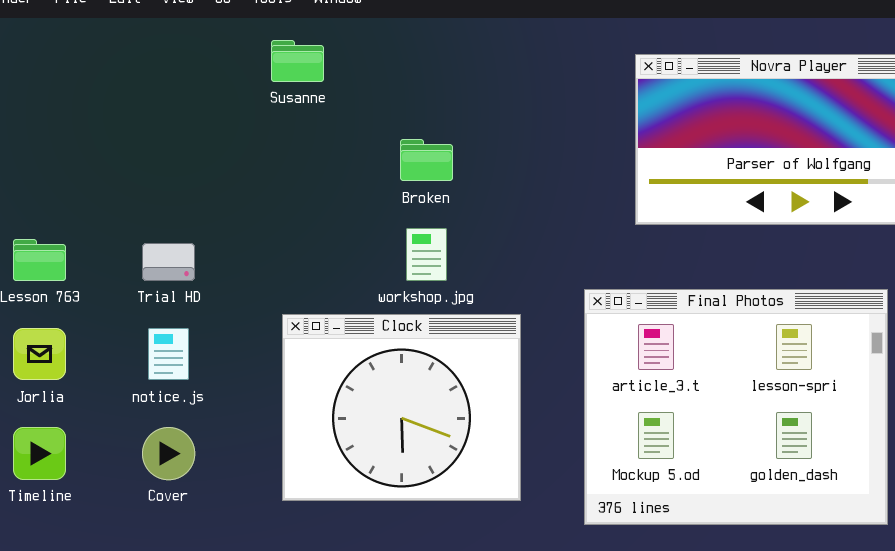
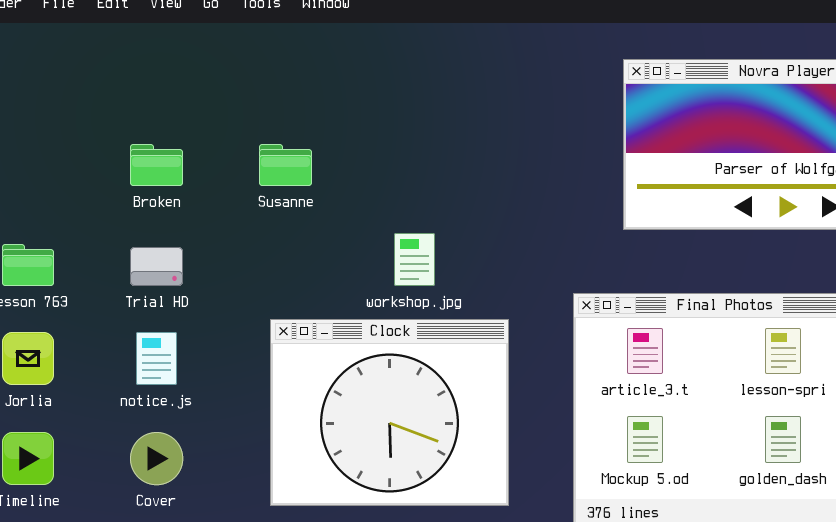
Susanne: [271,40,324,82] -> [259,144,312,186], moved
Broken: [400,139,453,181] -> [130,144,183,186], moved

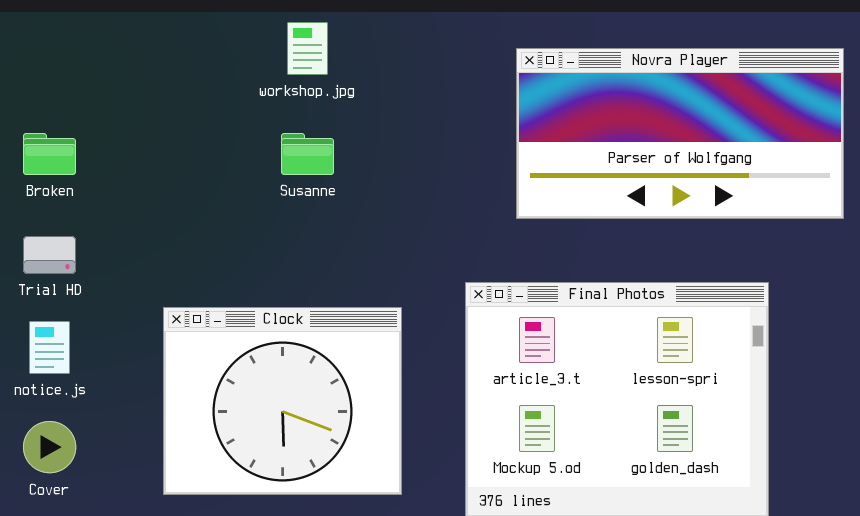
Susanne: [259,144,312,186] -> [281,133,334,175], moved
workshop.jpg: [394,233,435,286] -> [287,22,328,75], moved

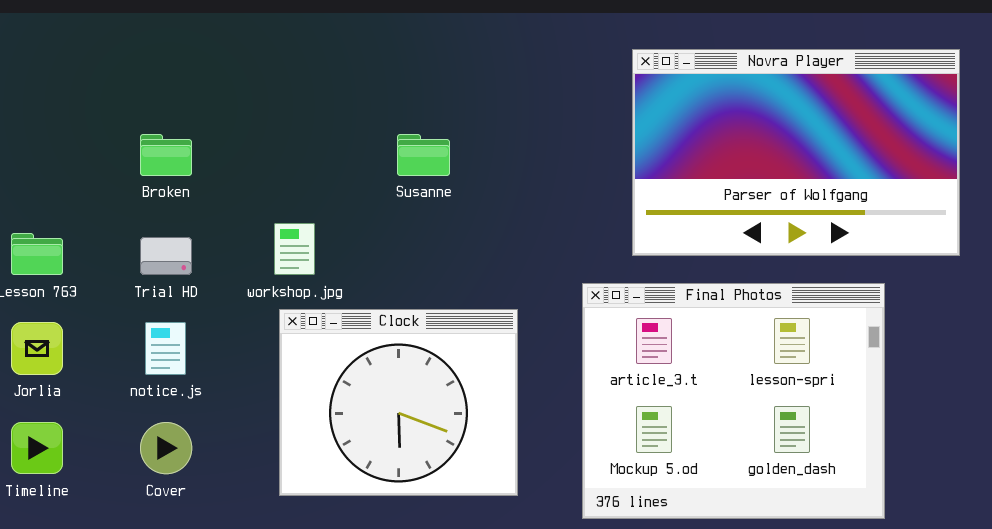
workshop.jpg: [287,22,328,75] -> [274,223,315,275], moved
Novra Player: [516,48,844,219] -> [632,49,960,256], resized

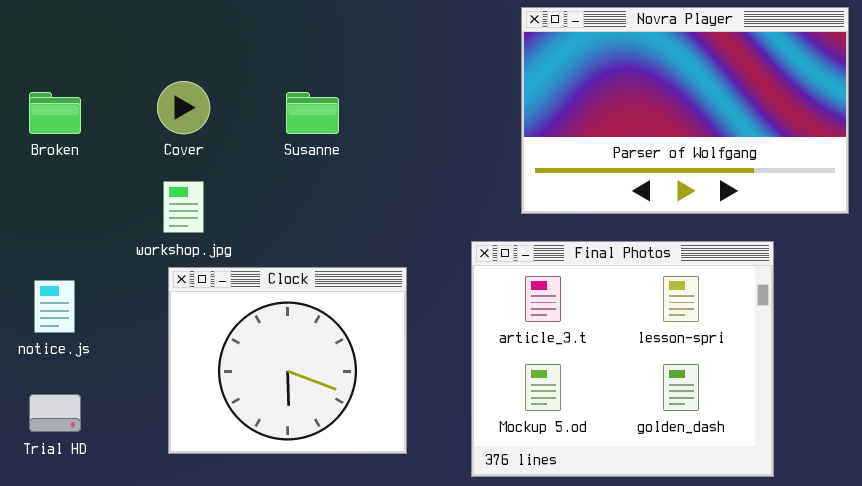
Trial HD: [140,237,192,275] -> [29,394,81,432], moved
Cover: [140,422,192,474] -> [157,81,210,134], moved

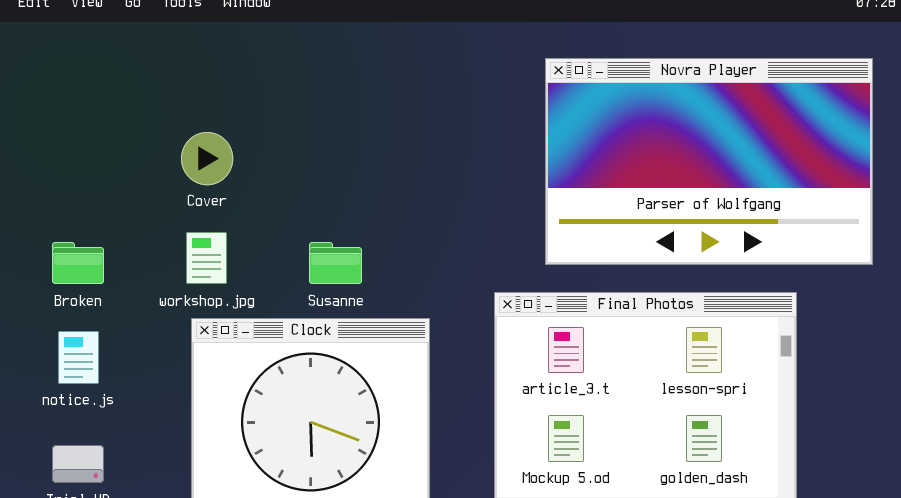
Broken: [29,92,81,134] -> [52,242,104,284], moved
Susanne: [286,92,339,134] -> [309,242,362,284], moved

